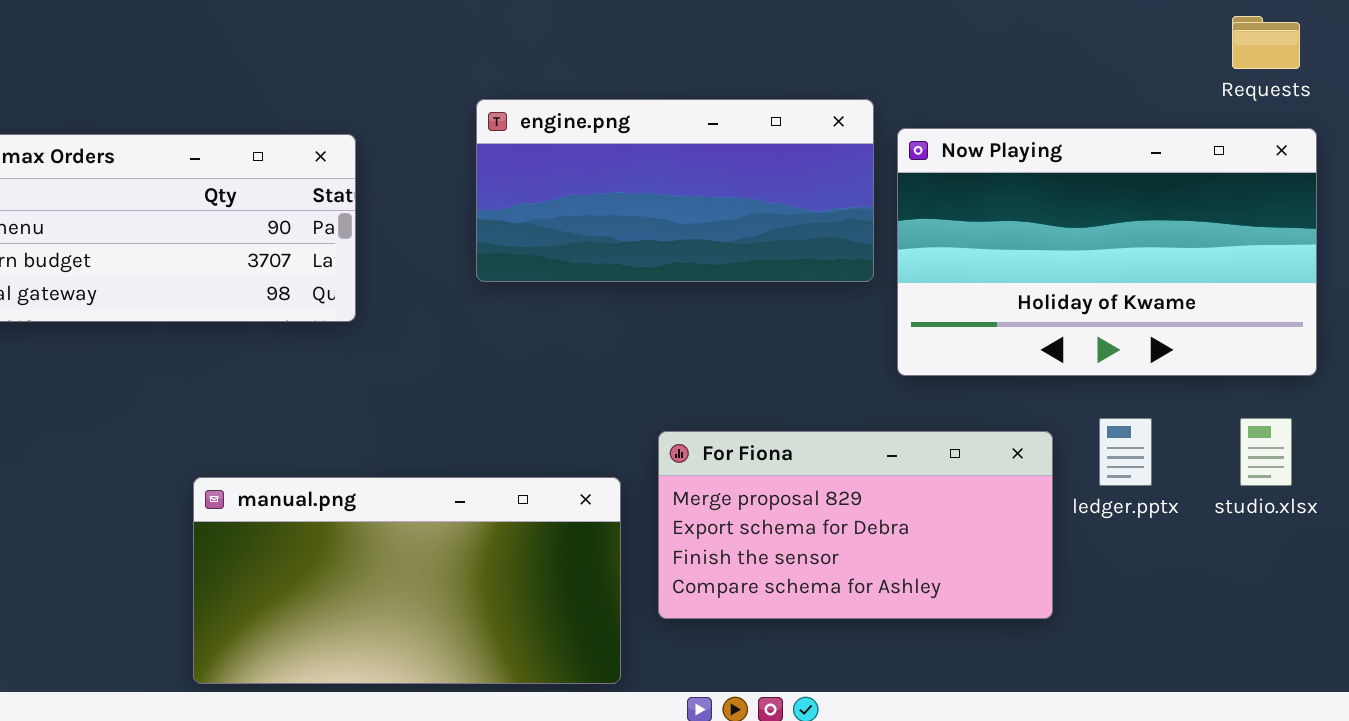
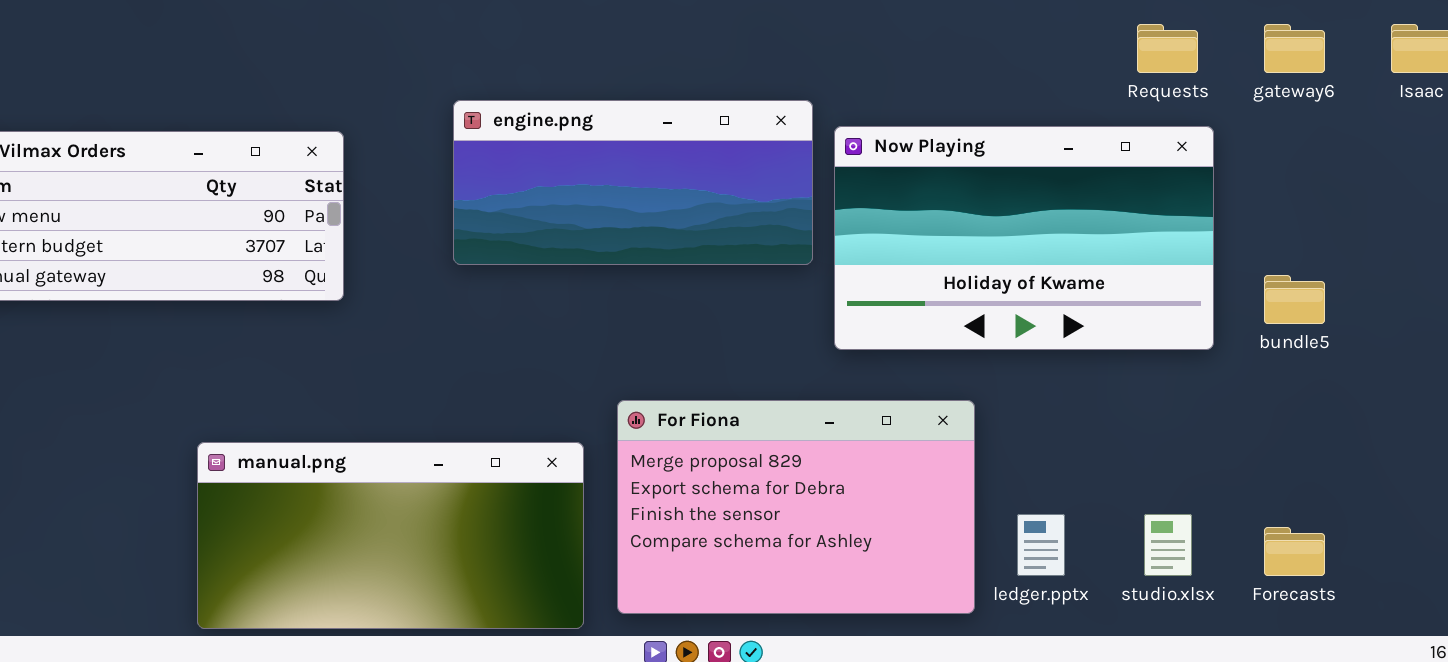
ledger.pptx: [1099,418,1152,486] -> [1017,514,1065,576], moved
studio.xlsx: [1240,418,1292,486] -> [1144,514,1192,576], moved
For Fiona: [658,431,1053,619] -> [617,400,975,614], resized

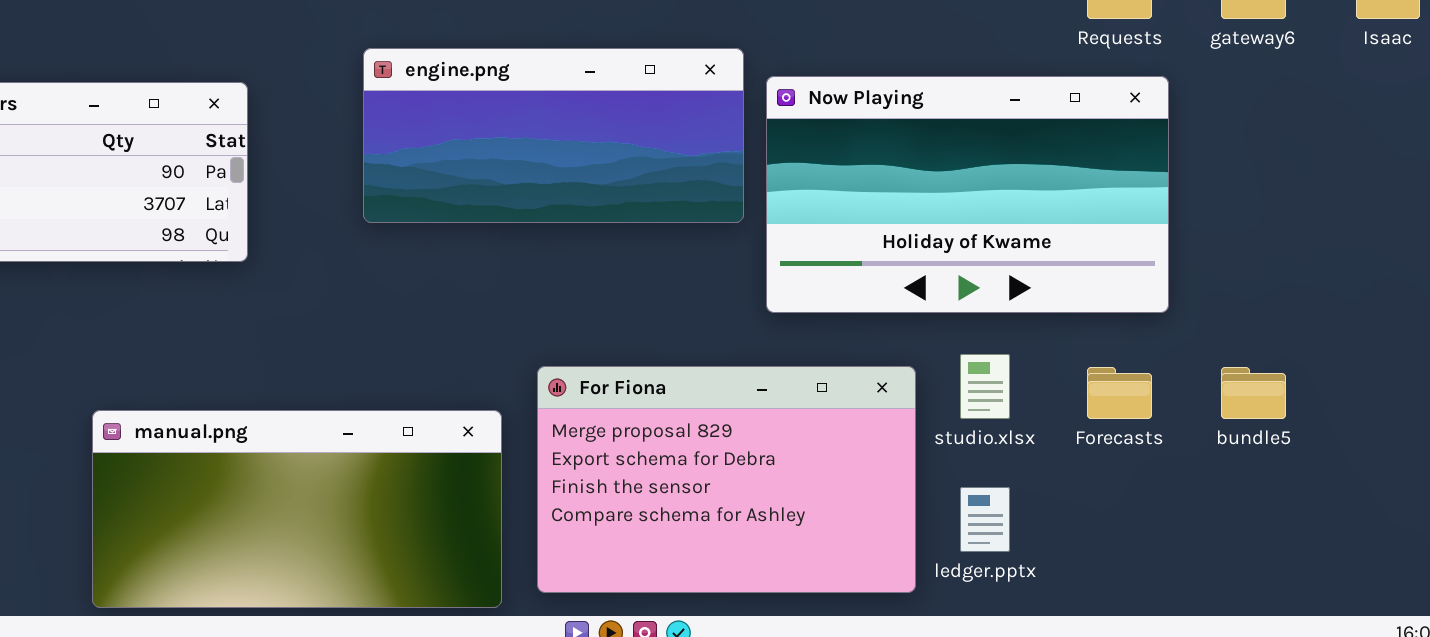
bundle5: [1264,275,1325,324] -> [1221,367,1286,419], moved
studio.xlsx: [1144,514,1192,576] -> [960,354,1010,419], moved
Forecasts: [1264,527,1325,576] -> [1087,367,1152,419], moved

